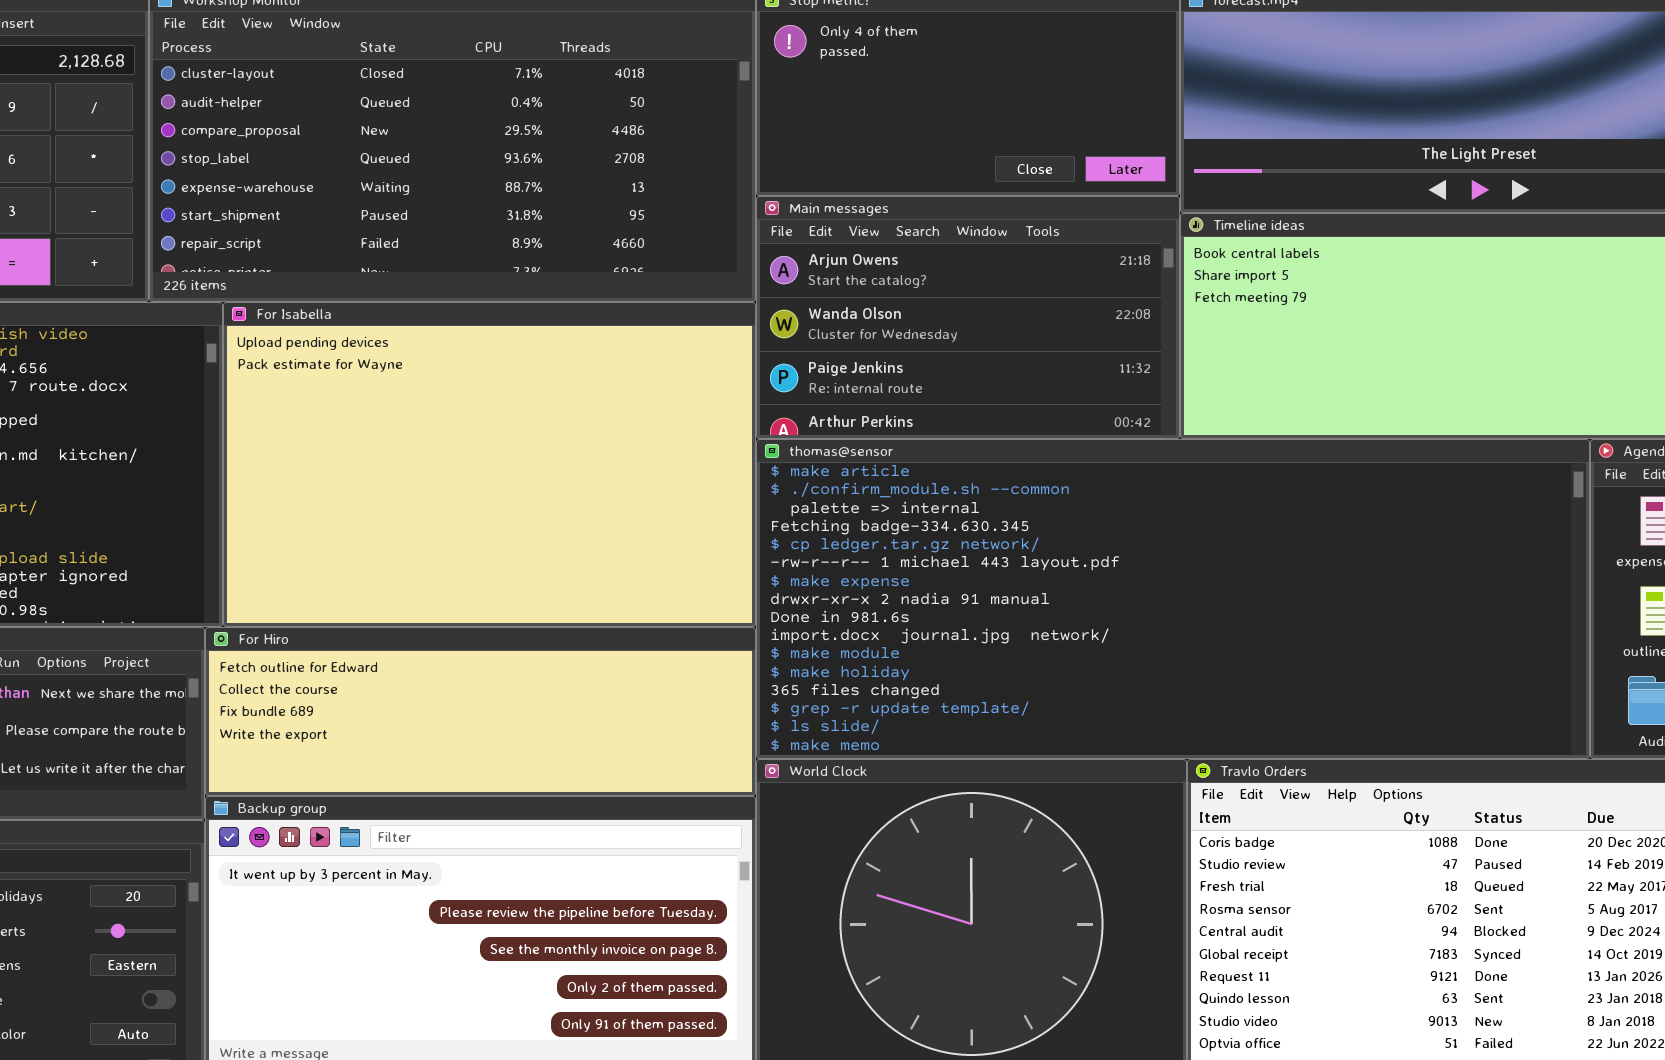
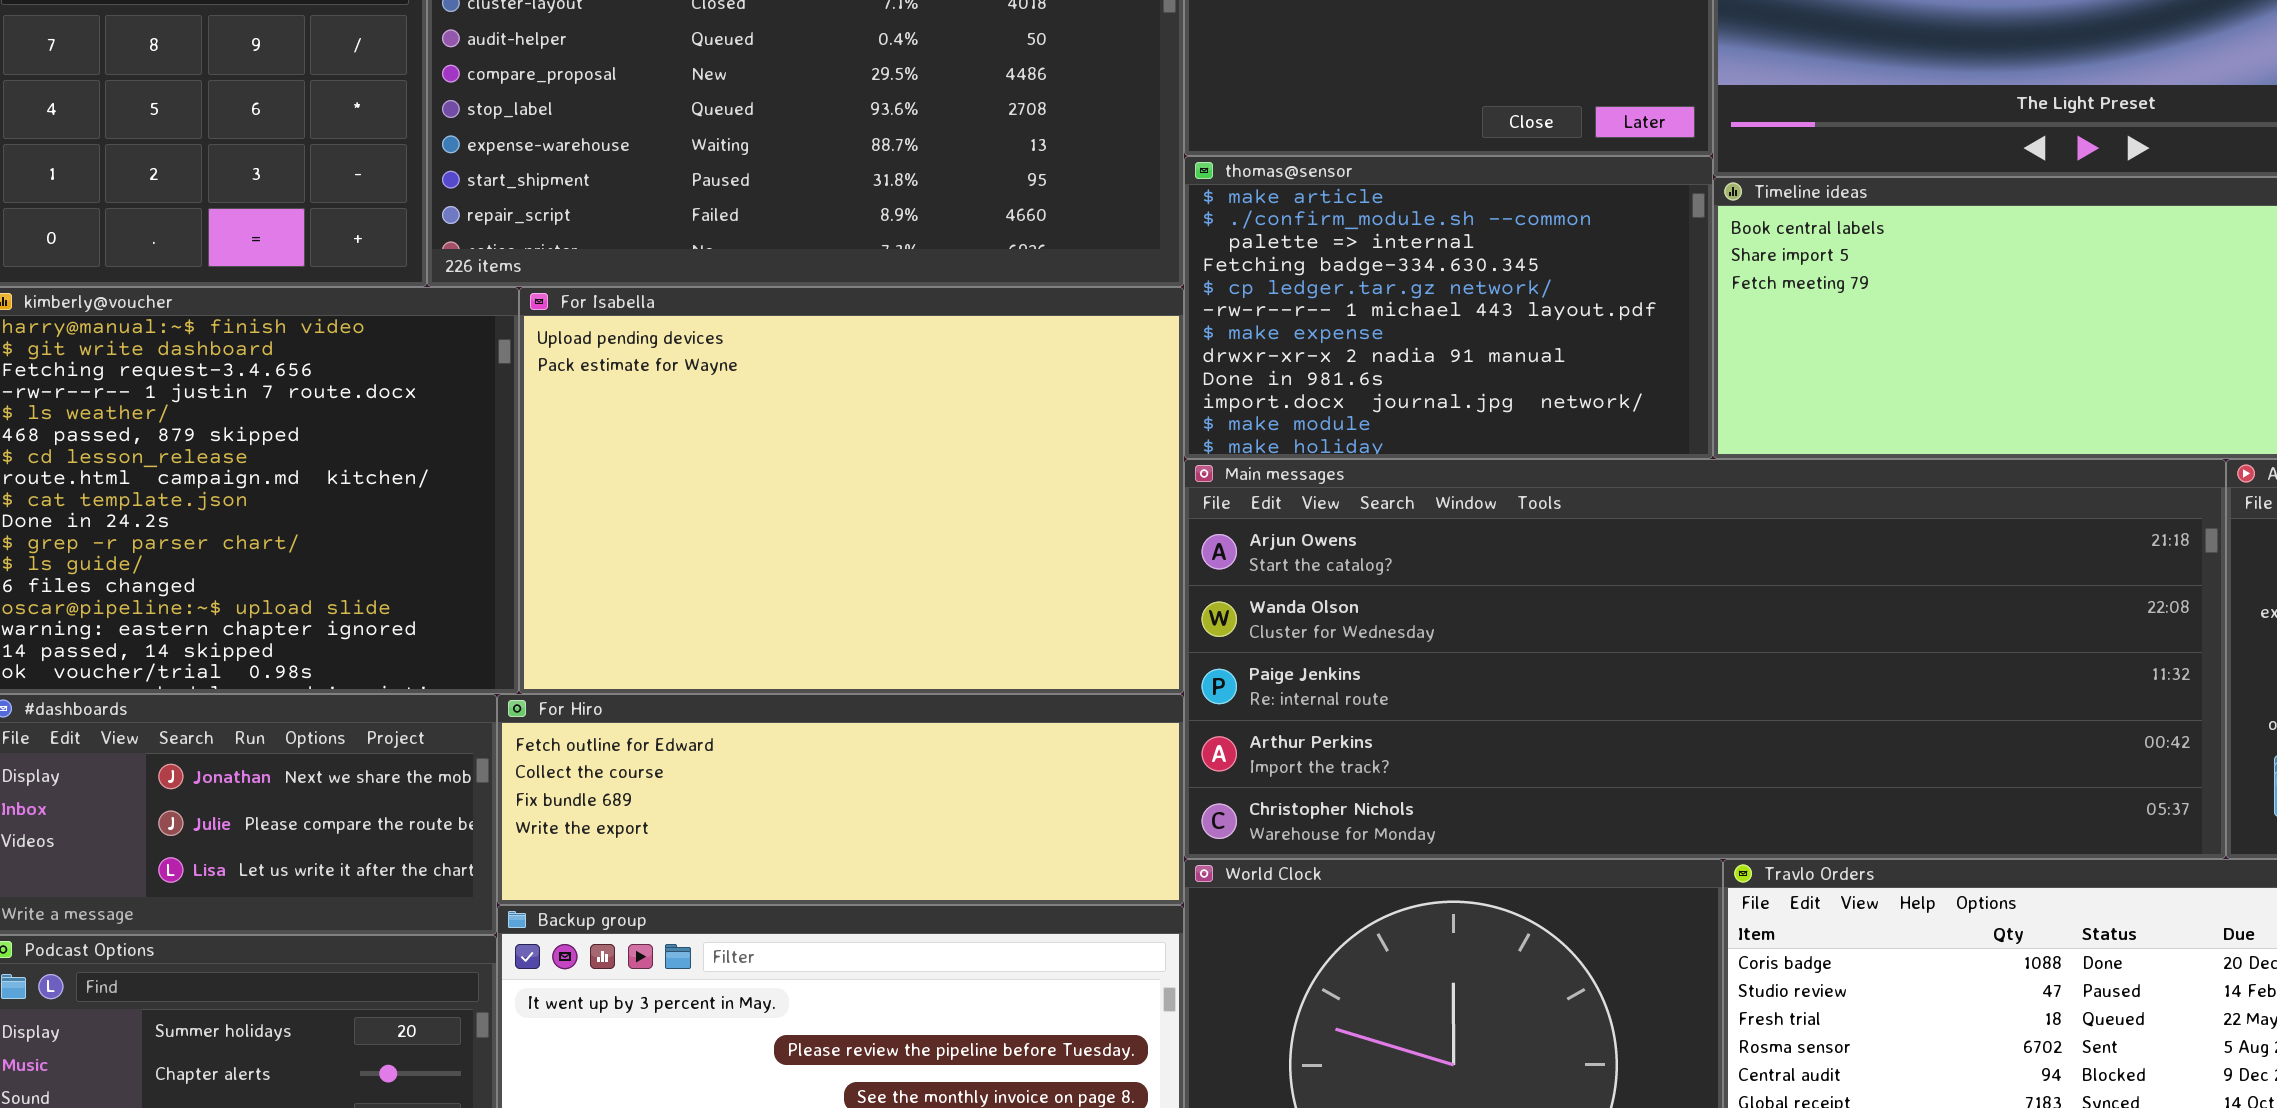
Main messages: [756,196,1180,439] -> [1184,459,2226,859], moved, resized
thomas@sensor: [756,439,1590,759] -> [1184,156,1713,459], moved, resized

